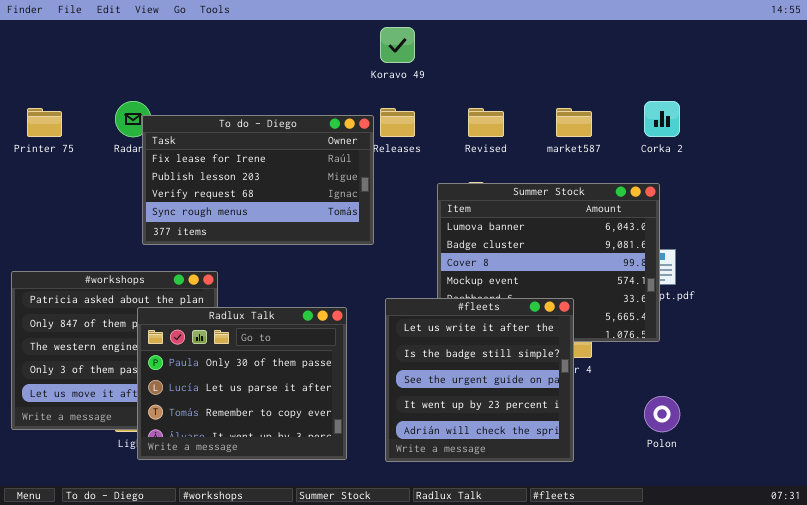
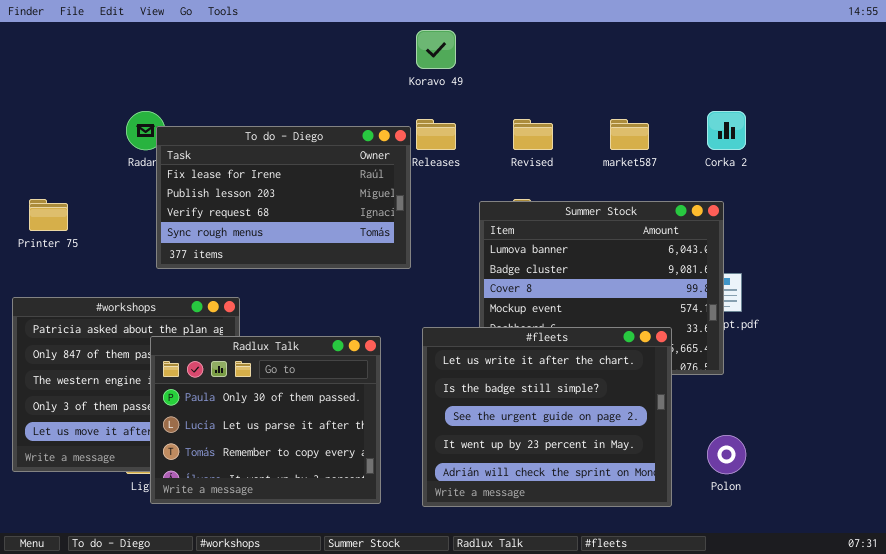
Printer 75: [27,108,62,137] -> [29,199,68,231], moved
#fleets: [385,298,574,462] -> [422,327,672,507], resized

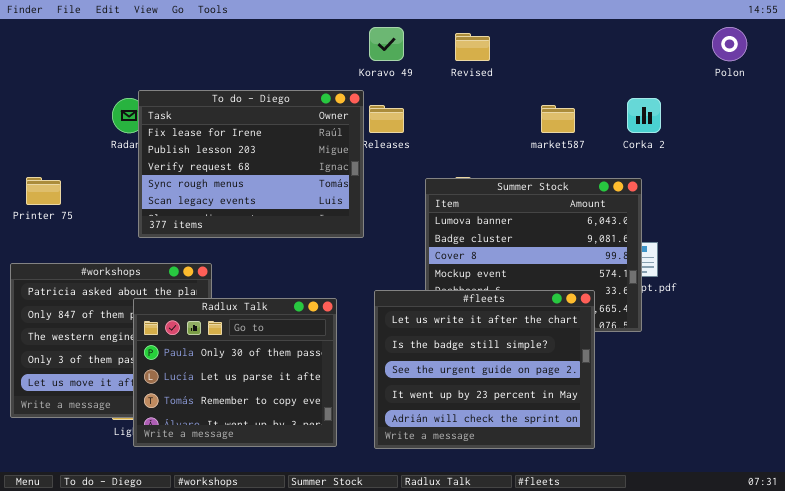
Revised: [513,119,553,150] -> [455,33,490,61], moved
To do - Diego: [156,126,411,269] -> [138,90,364,238], resized
Polon: [707,435,746,474] -> [712,27,747,61], moved

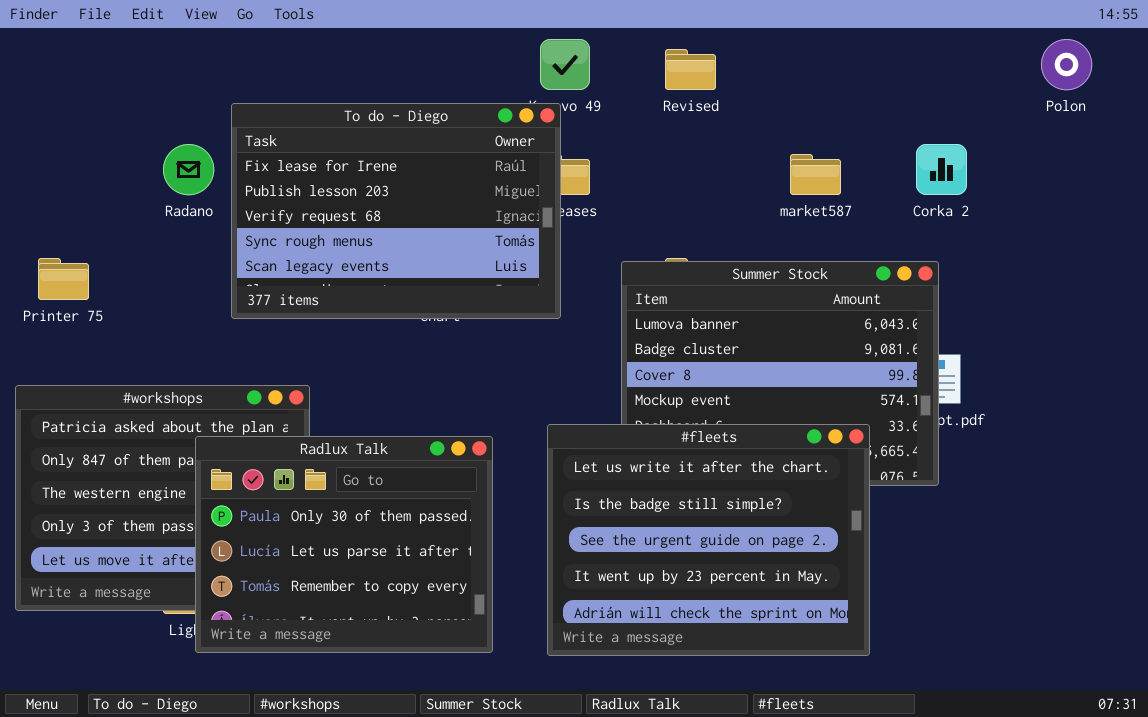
To do - Diego: [138,90,364,238] -> [231,103,561,319], moved

